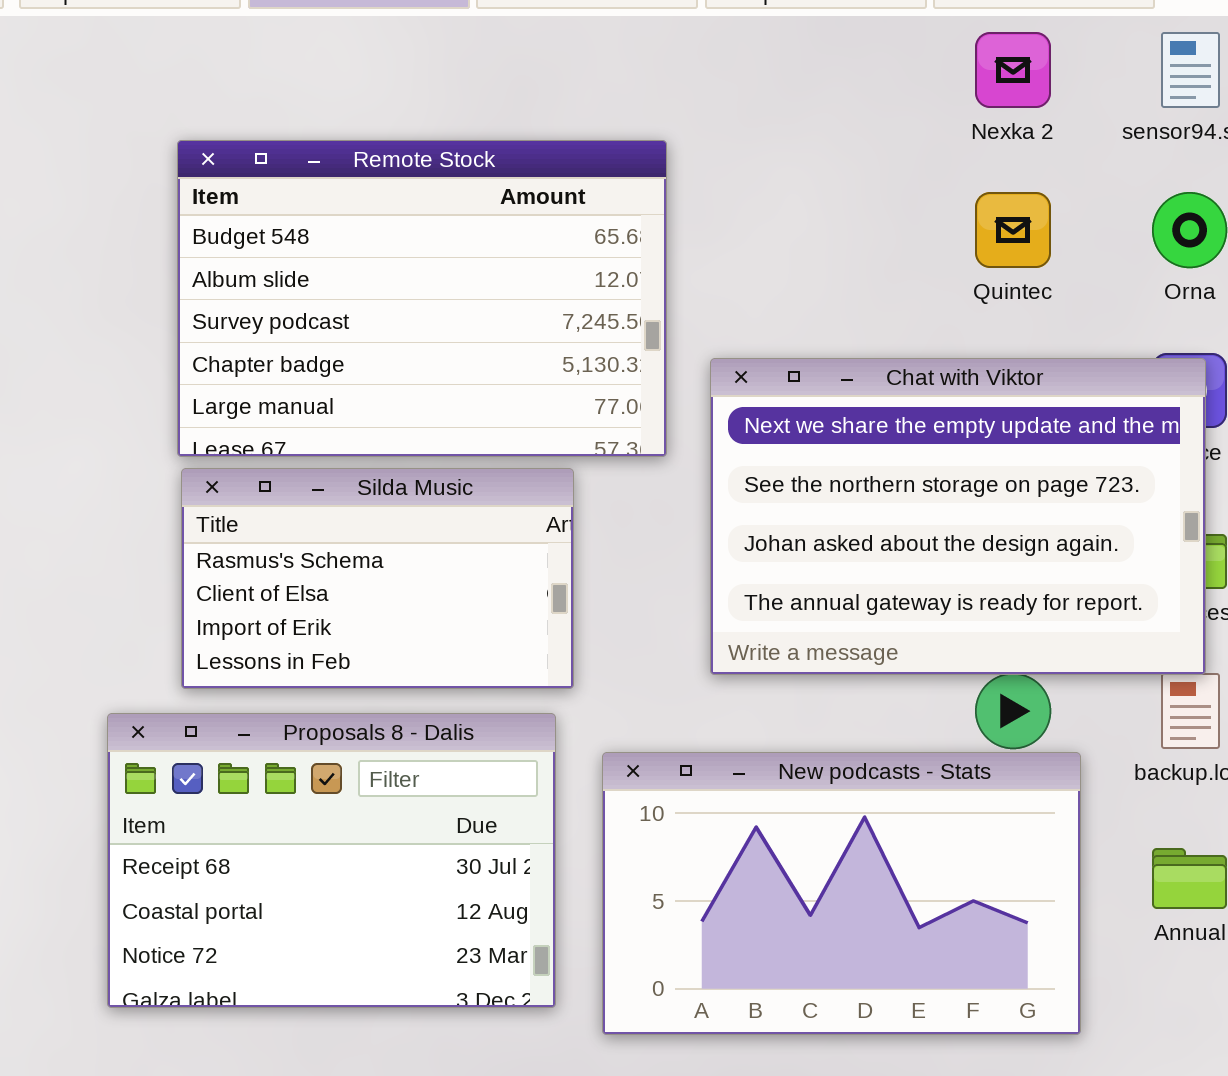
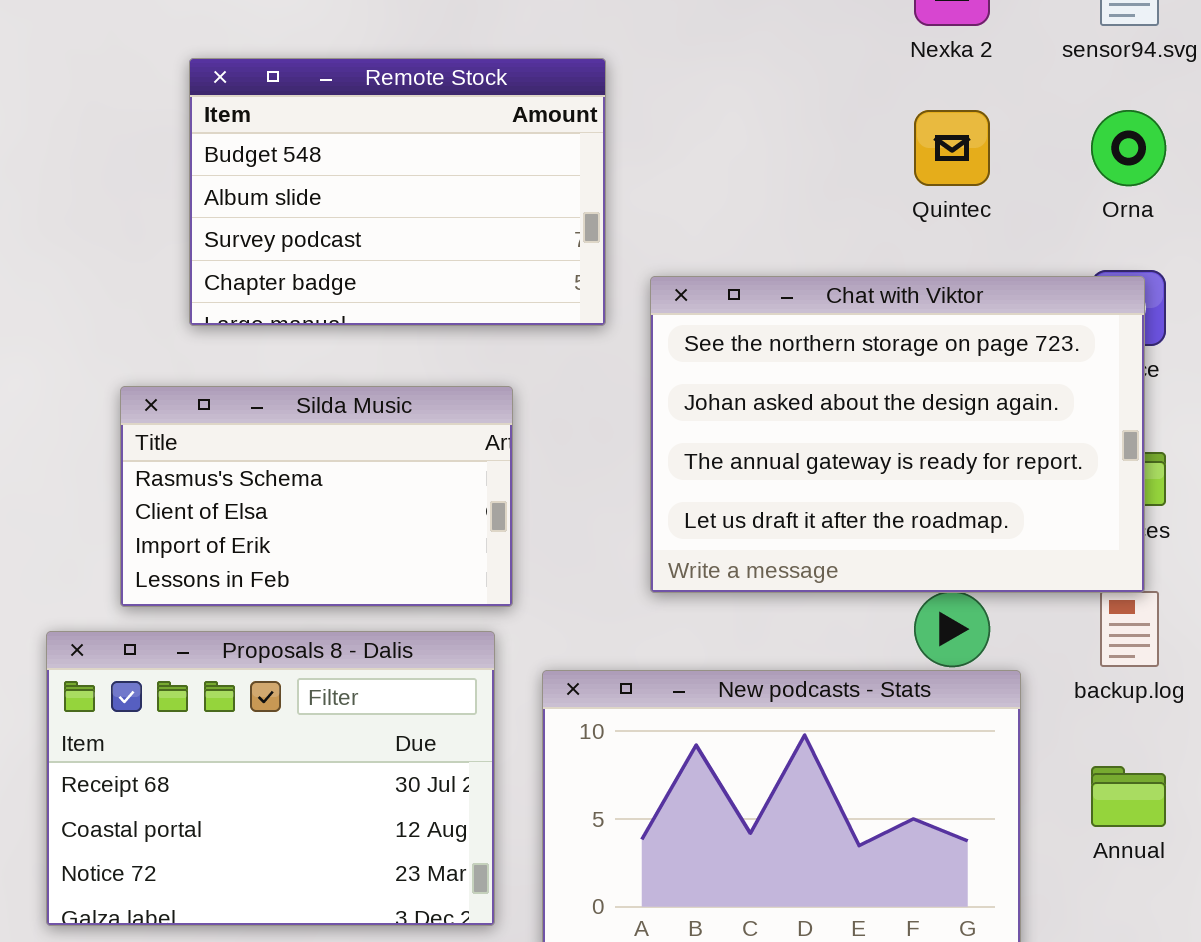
Remote Stock: [177,140,667,457] -> [189,58,606,326], resized
Chat with Viktor: [710,358,1206,675] -> [650,276,1145,593], scrolled down 1 row

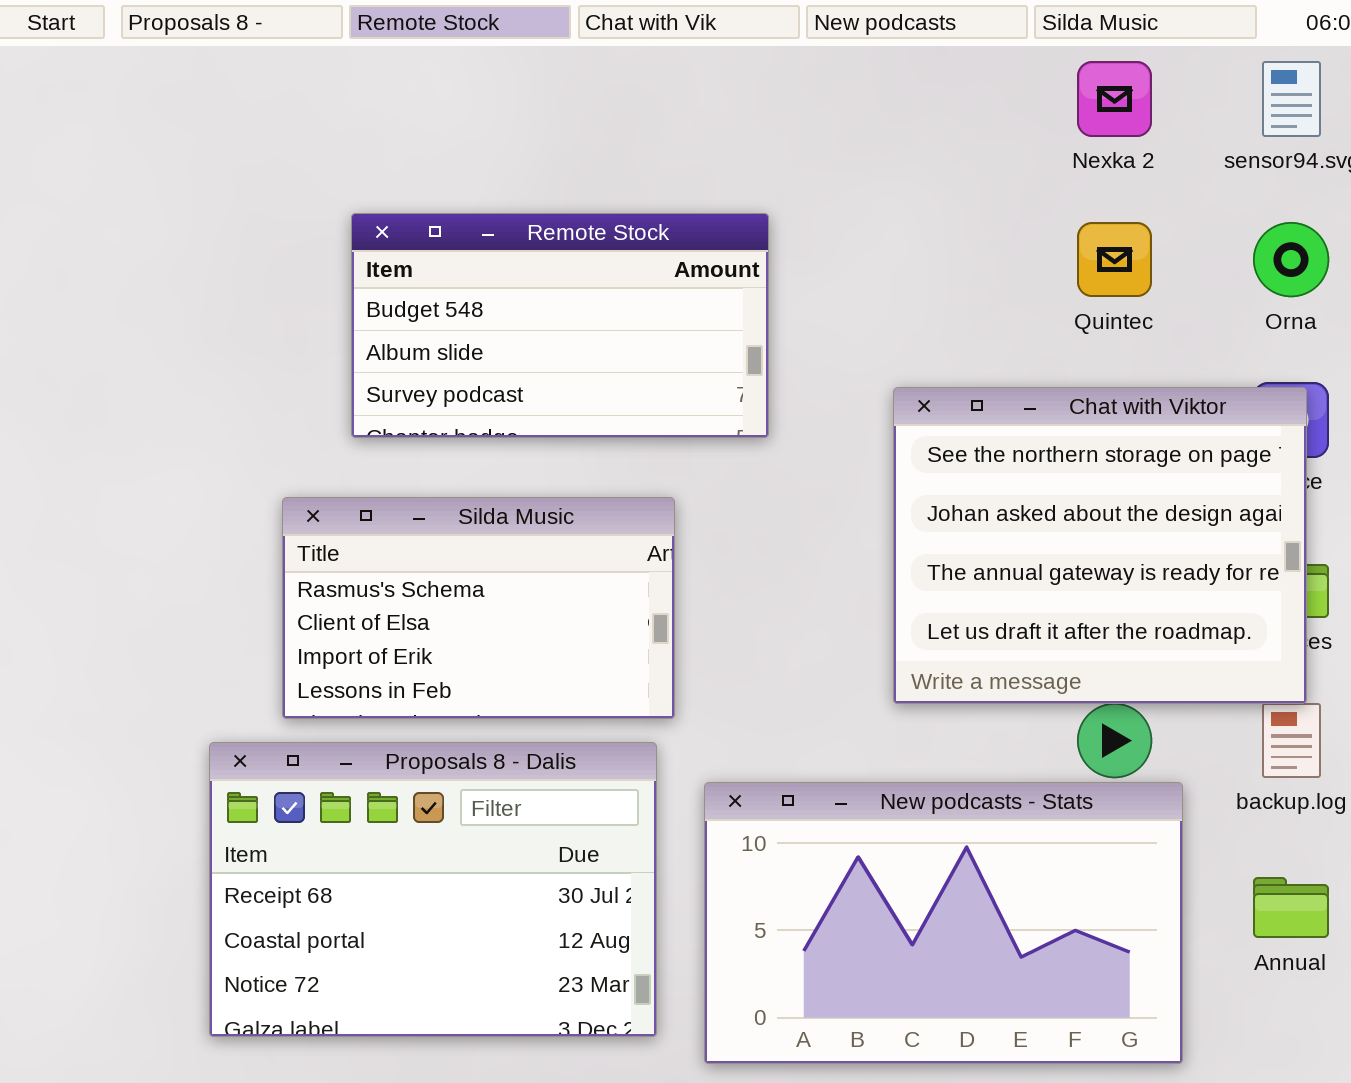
Remote Stock: [189,58,606,326] -> [351,213,769,438], resized
Chat with Viktor: [650,276,1145,593] -> [893,387,1307,704], resized

